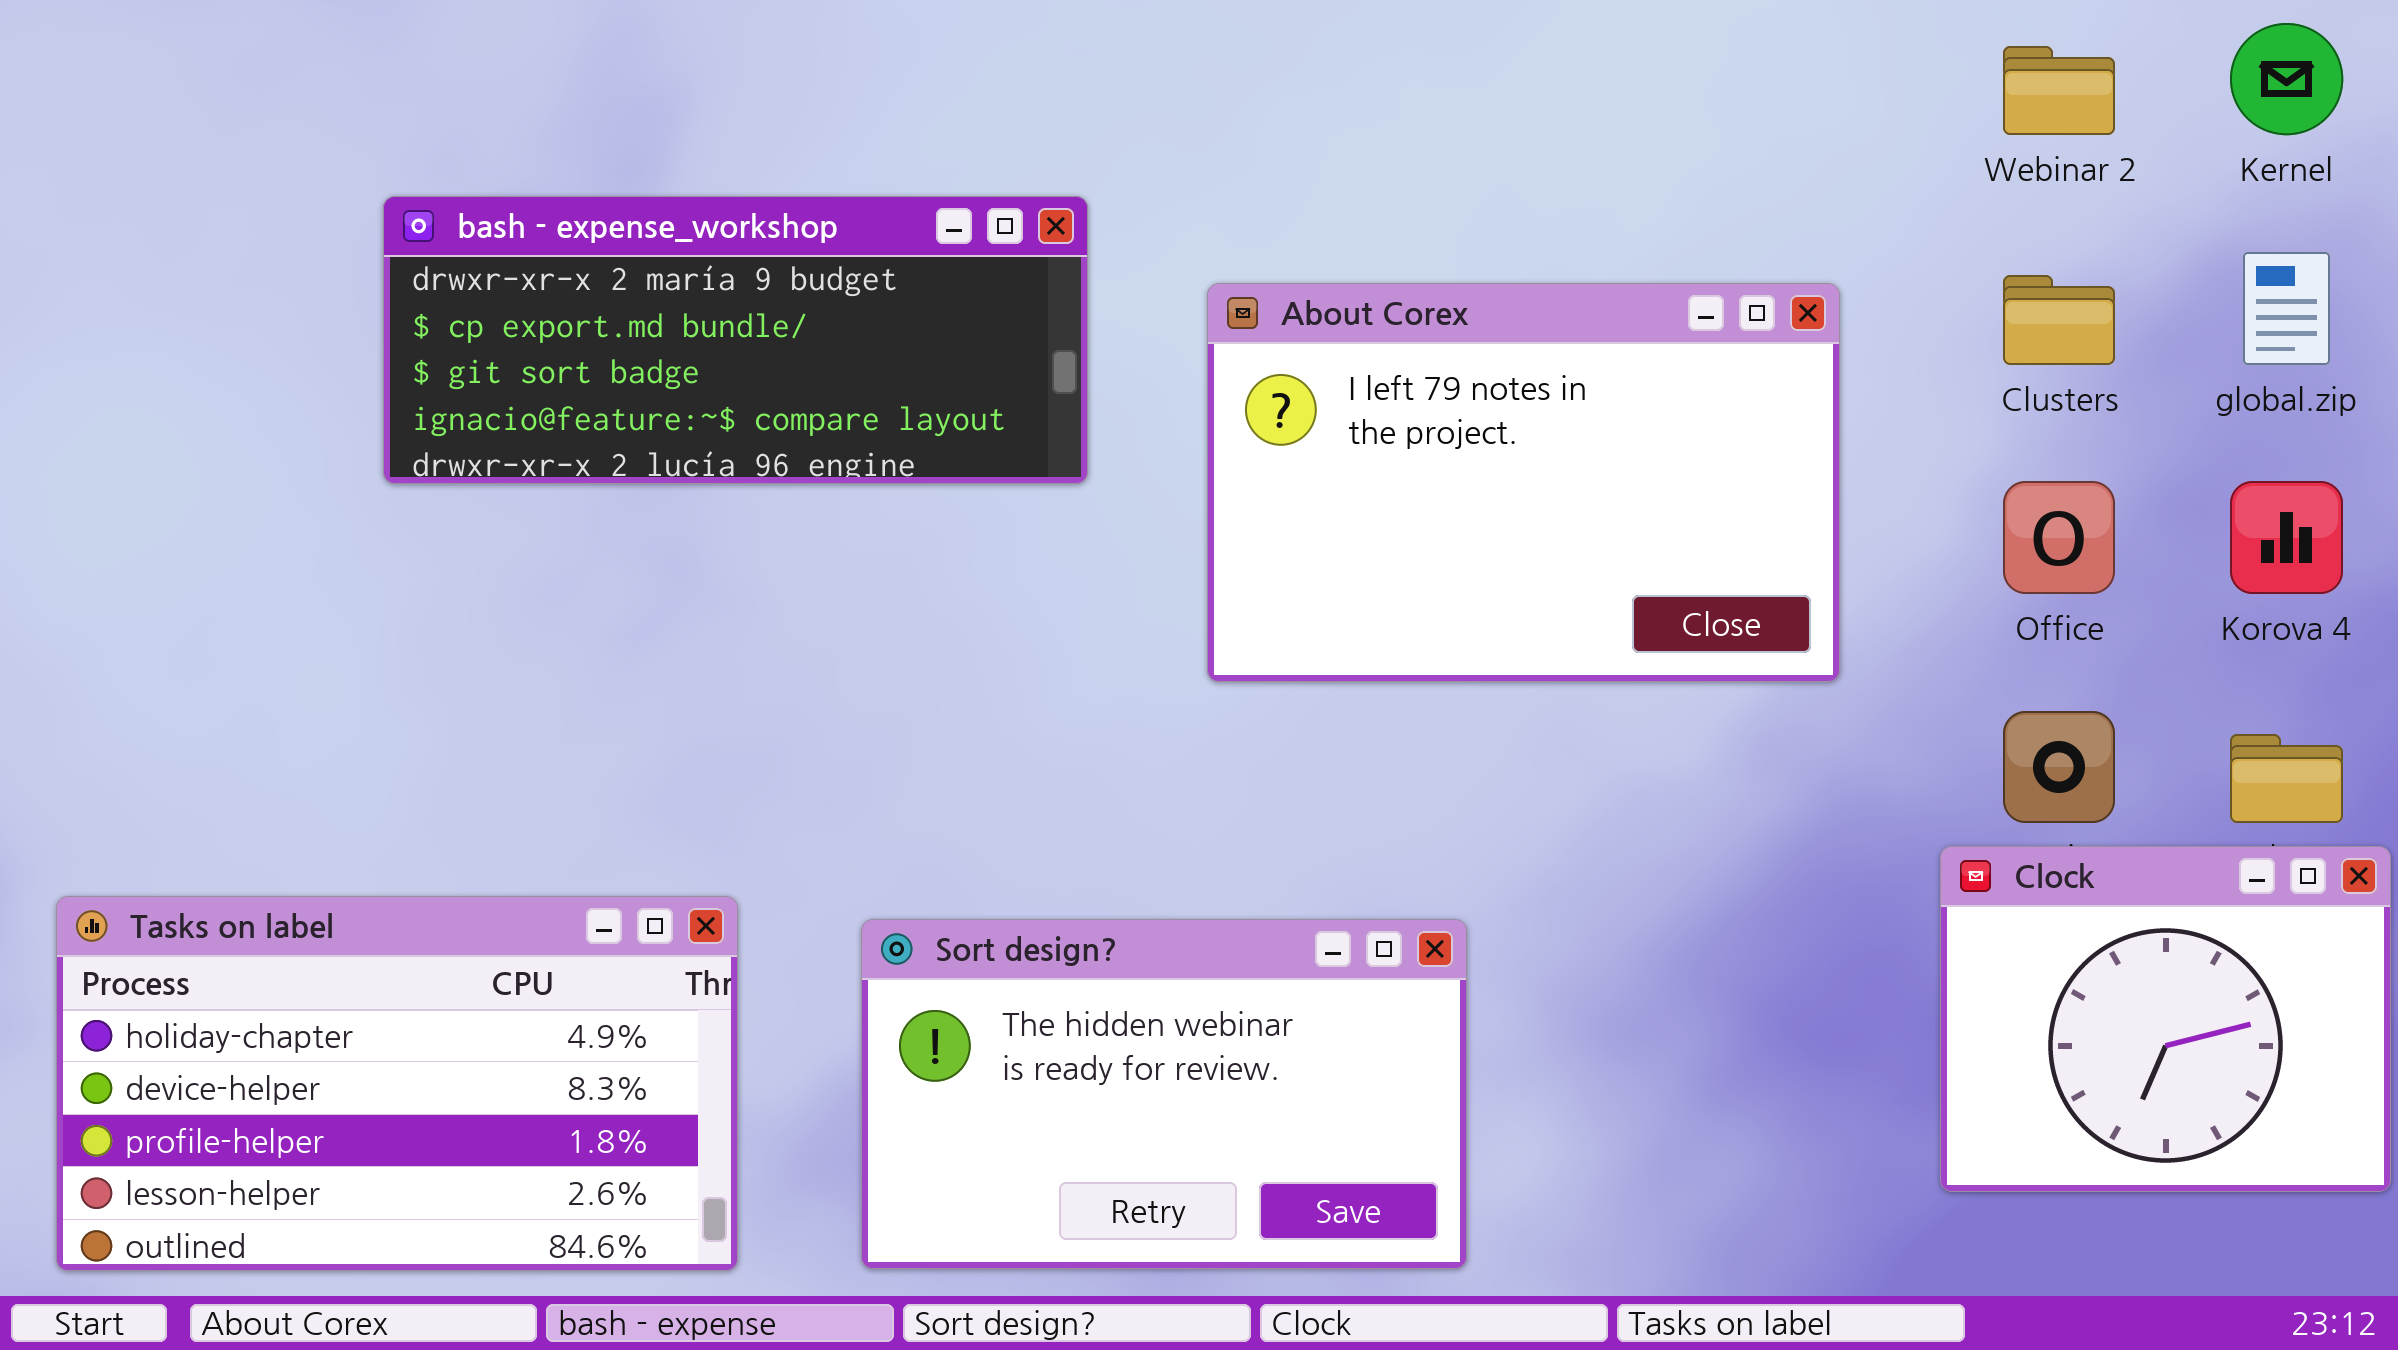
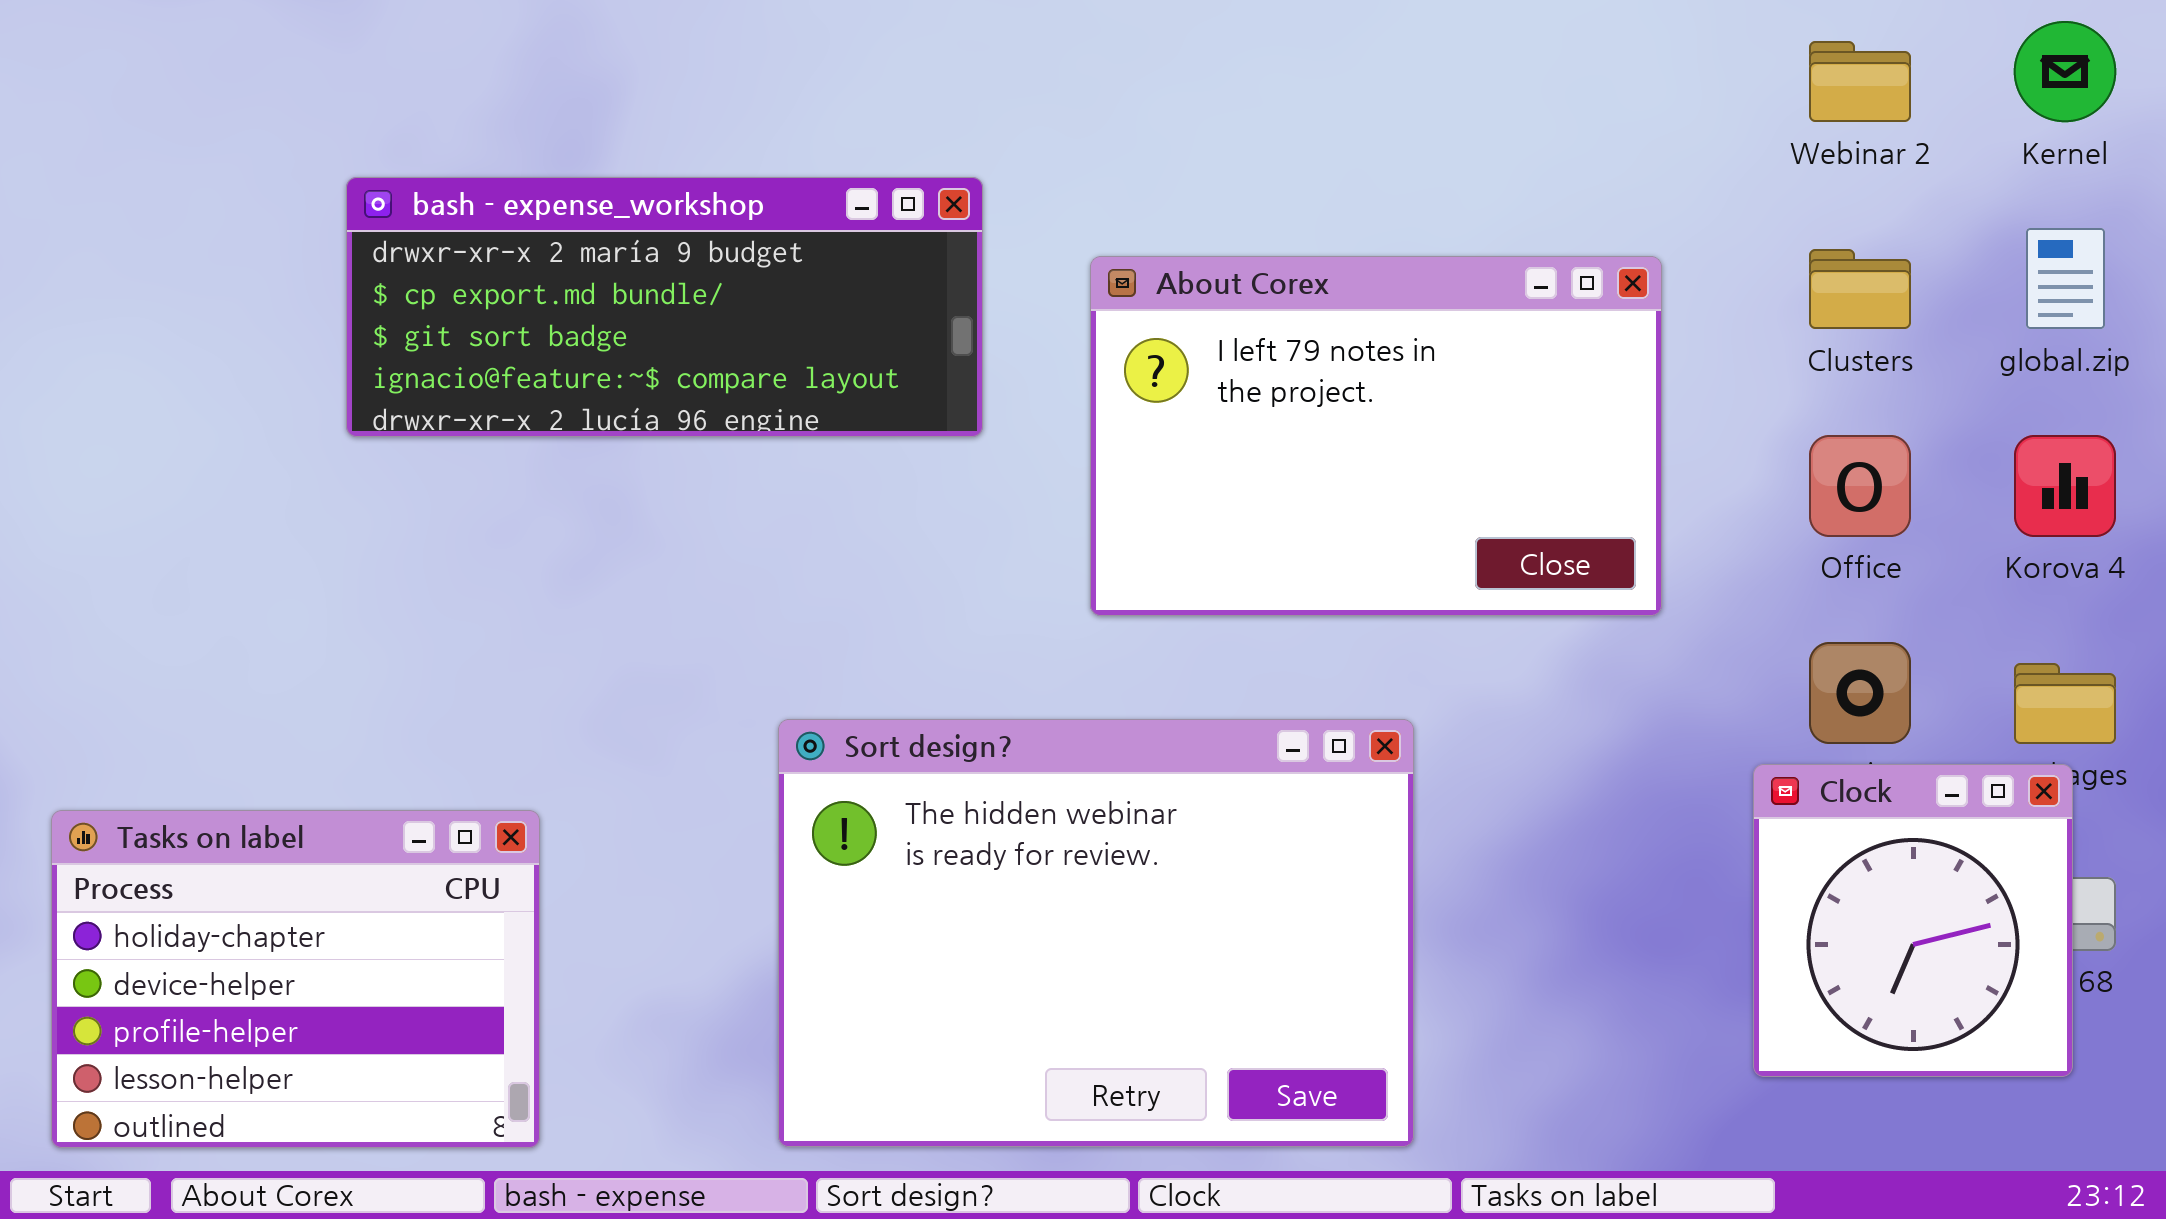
Clock: [1940,846,2391,1192] -> [1753,764,2073,1077], resized
Tasks on label: [56,896,738,1271] -> [51,810,540,1148], resized
Sort design?: [861,919,1467,1269] -> [778,719,1414,1147], resized

